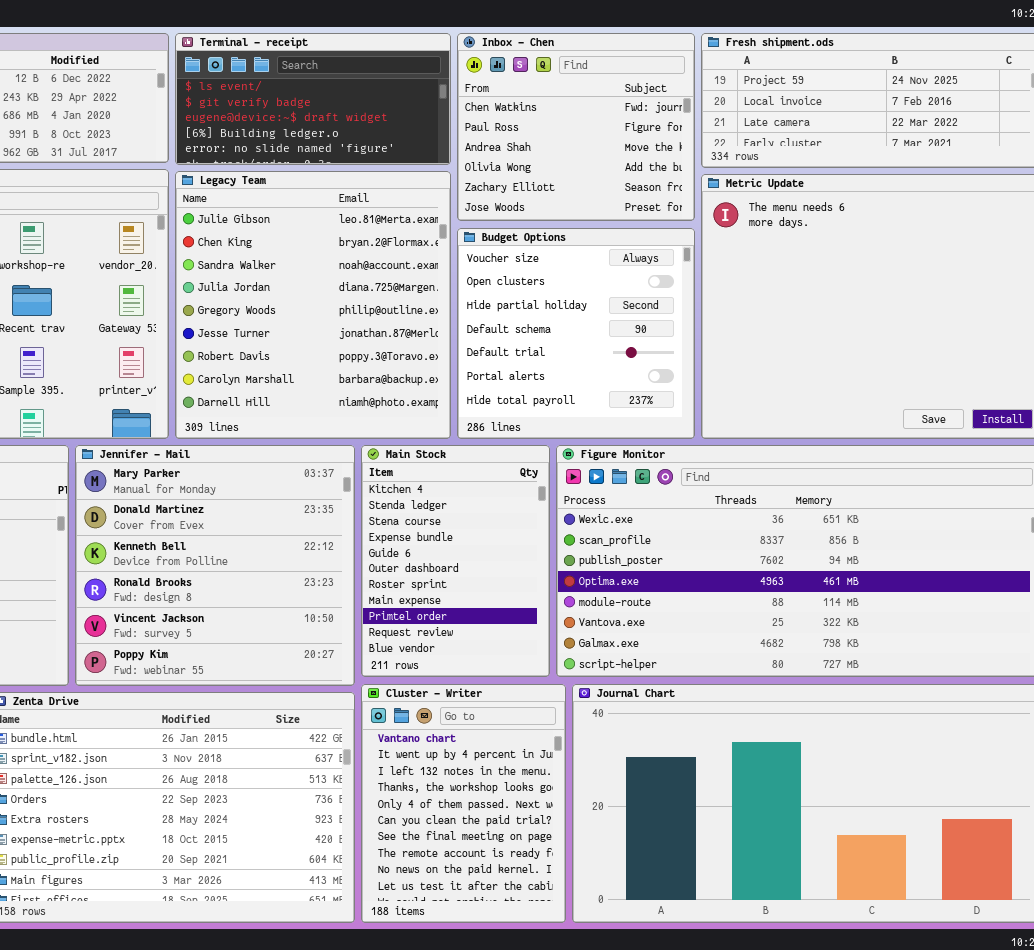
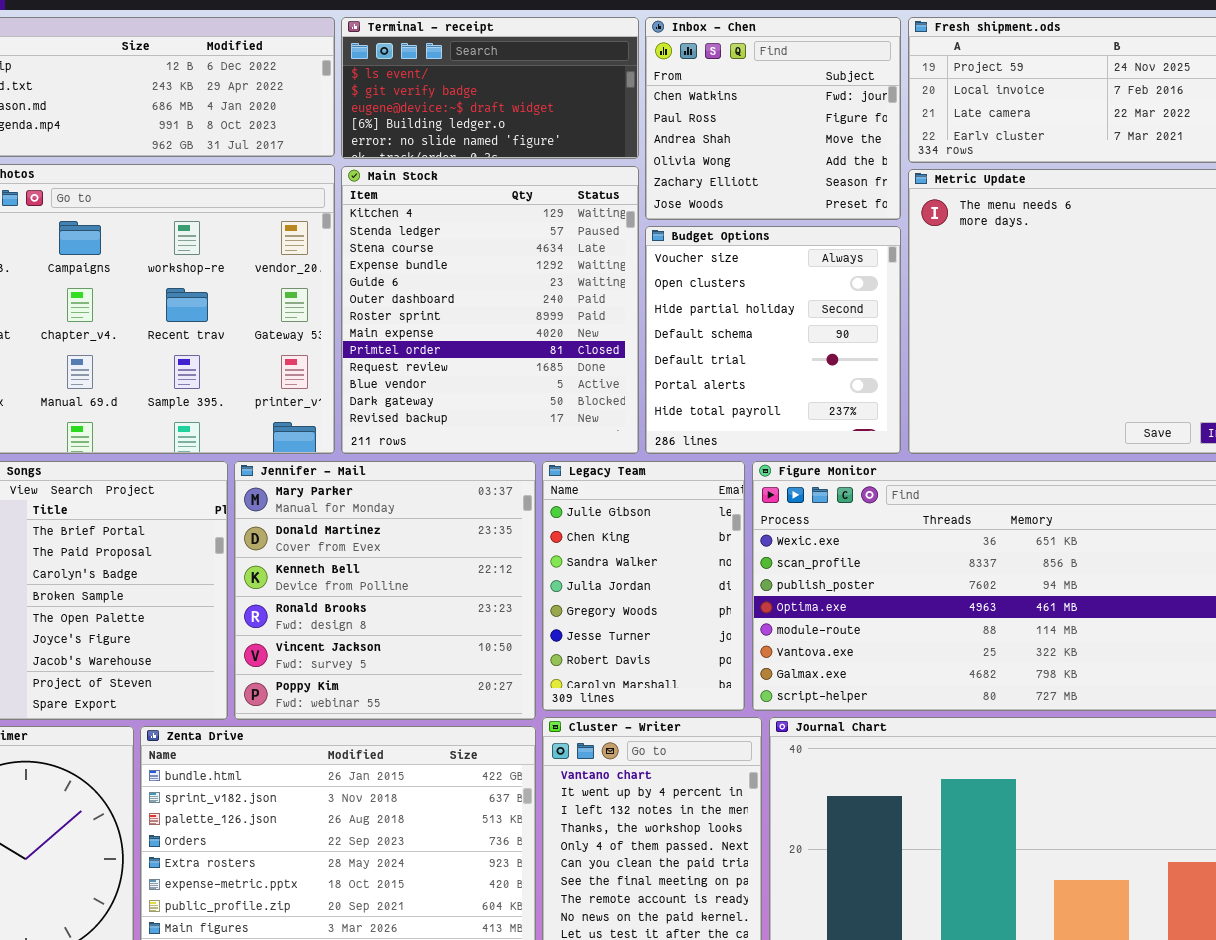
Legacy Team: [175,171,451,439] -> [542,461,745,711], moved, resized
Main Stock: [361,445,550,677] -> [341,166,639,454], moved, resized

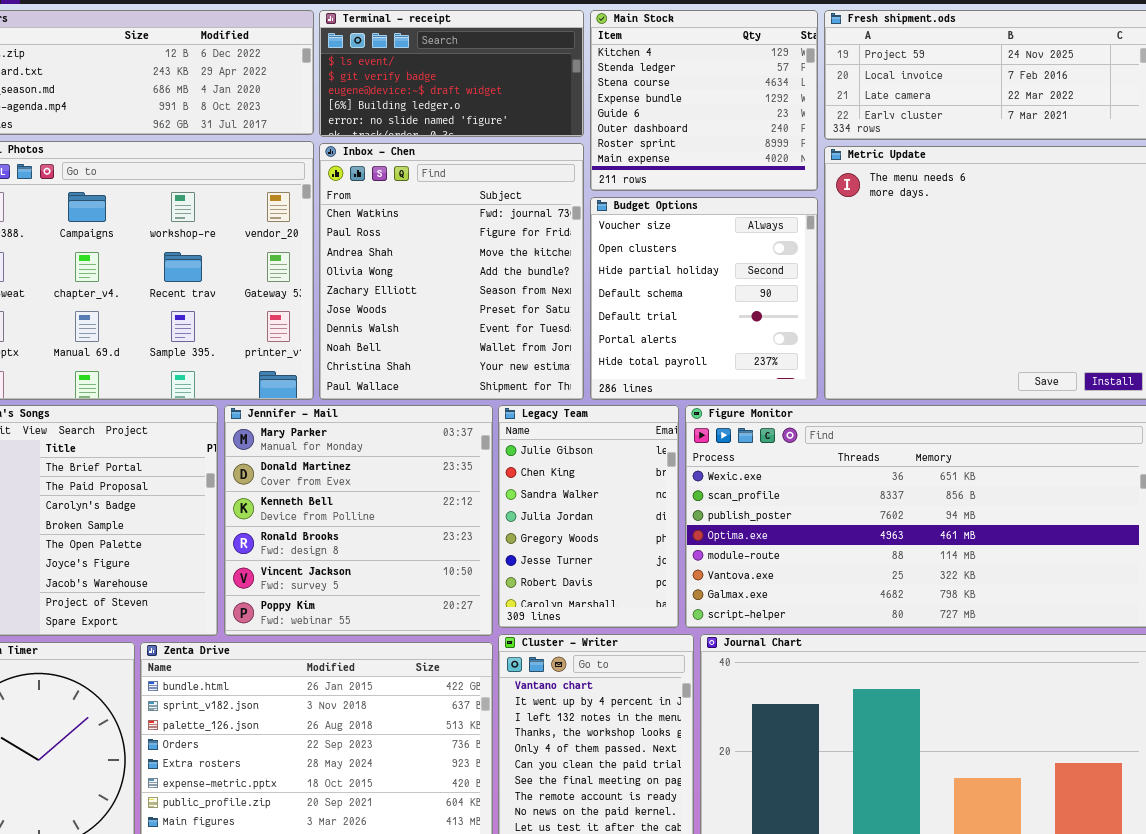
Inbox - Chen: [645,17,901,220] -> [319,143,584,400], moved, resized
Main Stock: [341,166,639,454] -> [590,10,818,191], moved, resized

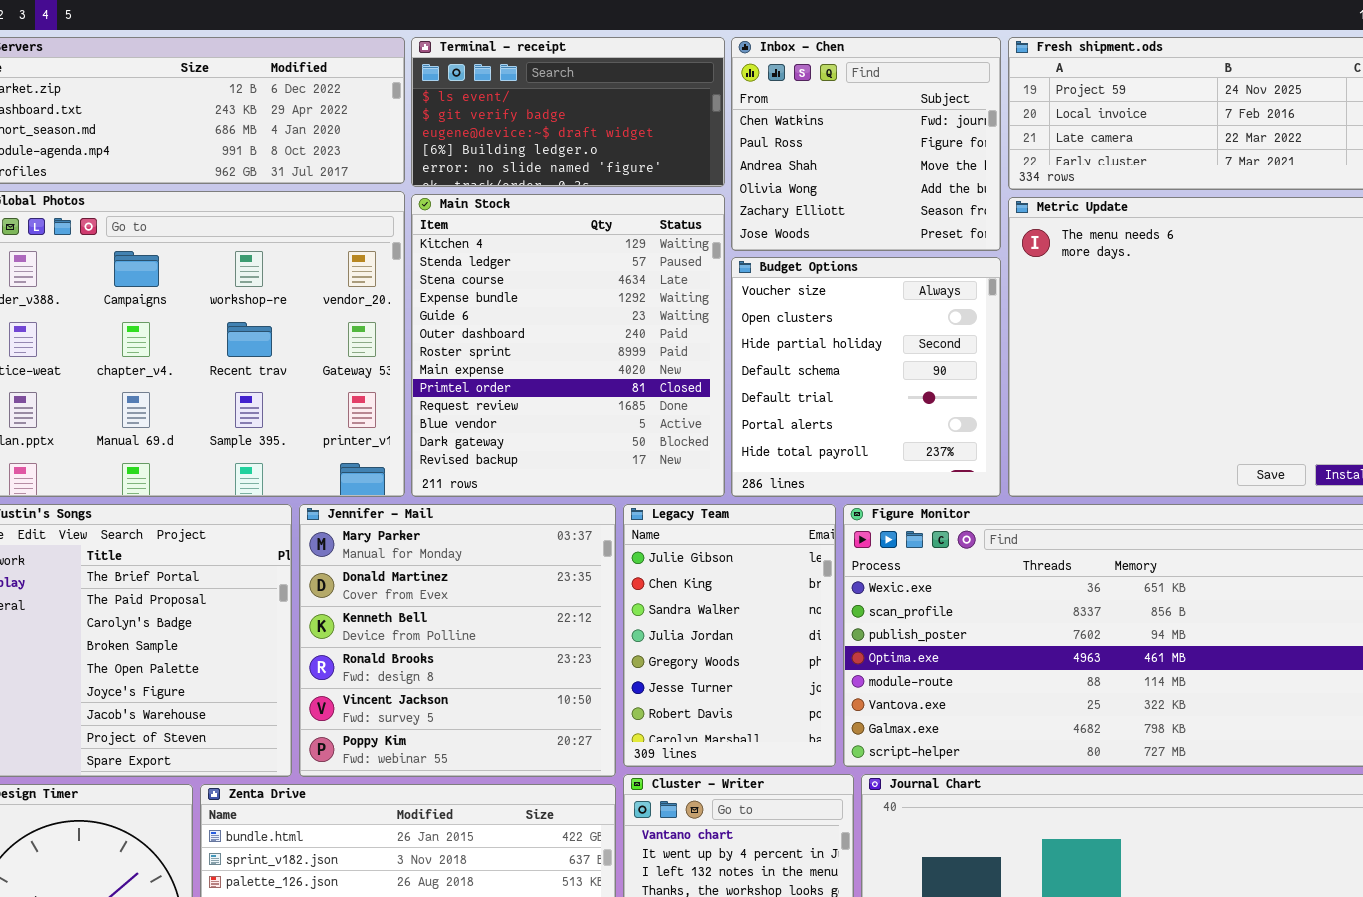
Main Stock: [590,10,818,191] -> [411,194,725,497], moved, resized
Inbox - Chen: [319,143,584,400] -> [731,37,1001,251], moved, resized

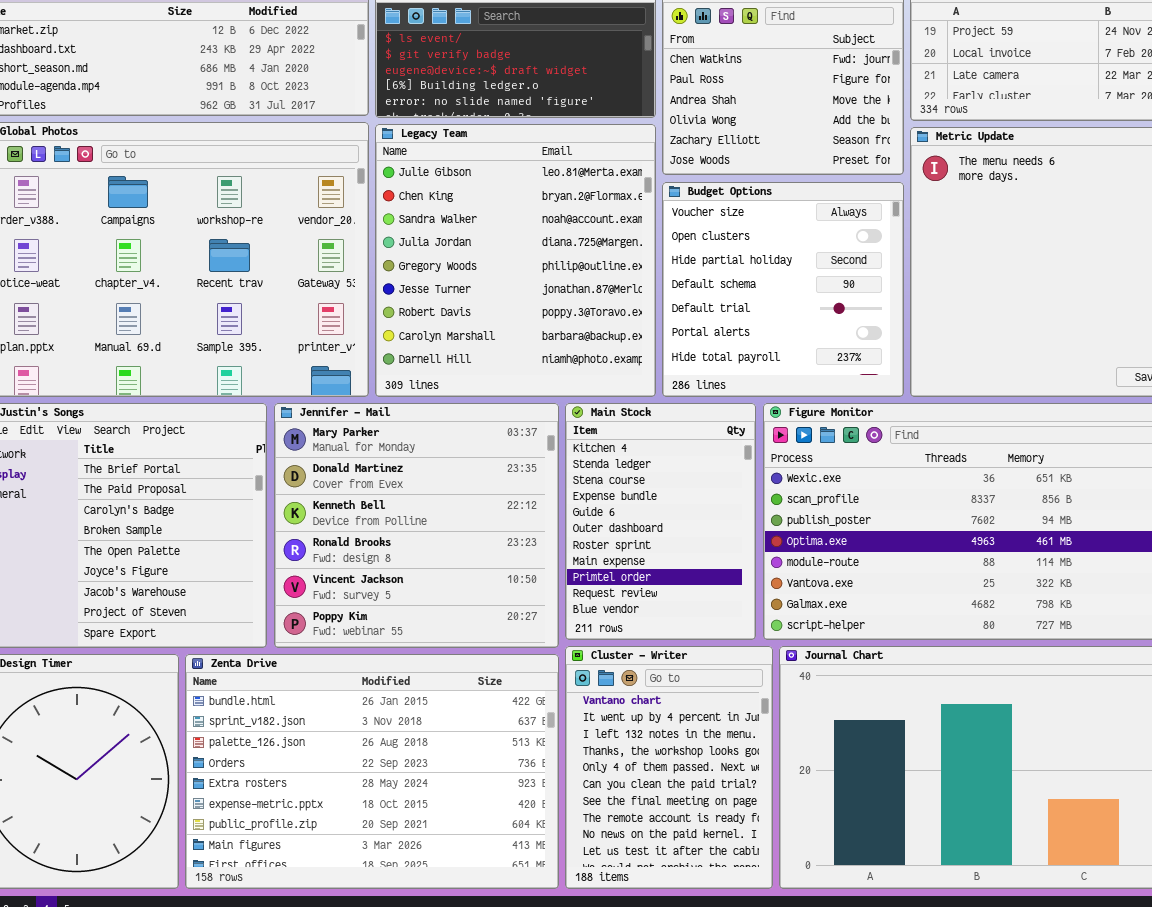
Main Stock: [411,194,725,497] -> [565,403,756,640], moved, resized
Legacy Team: [623,504,836,767] -> [375,124,656,397], moved, resized

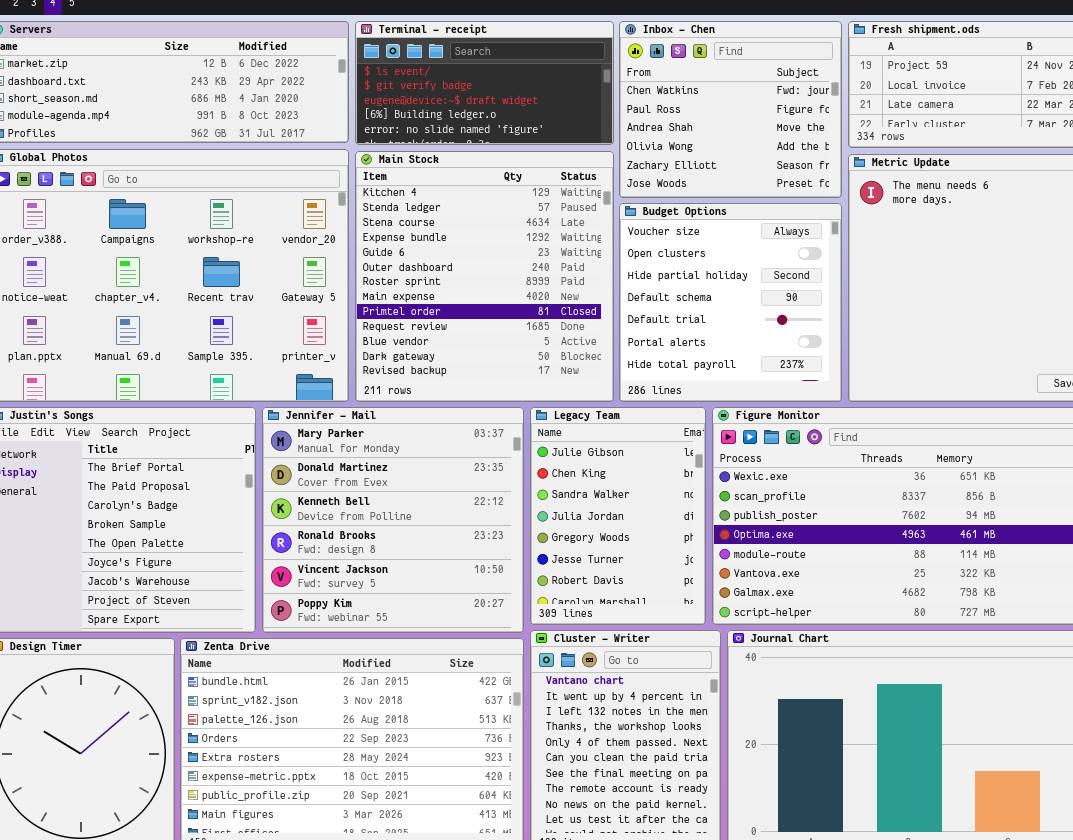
Legacy Team: [375,124,656,397] -> [530,407,706,625], moved, resized
Main Stock: [565,403,756,640] -> [355,151,614,402], moved, resized

